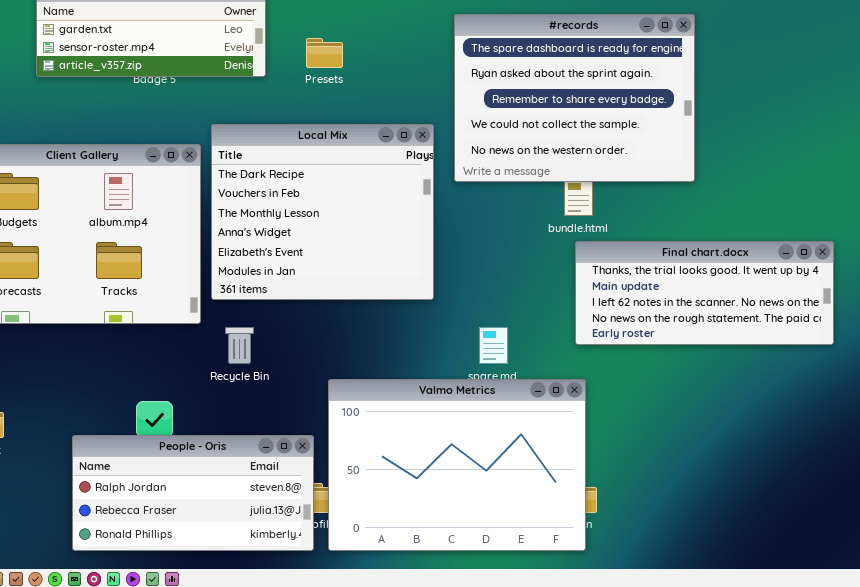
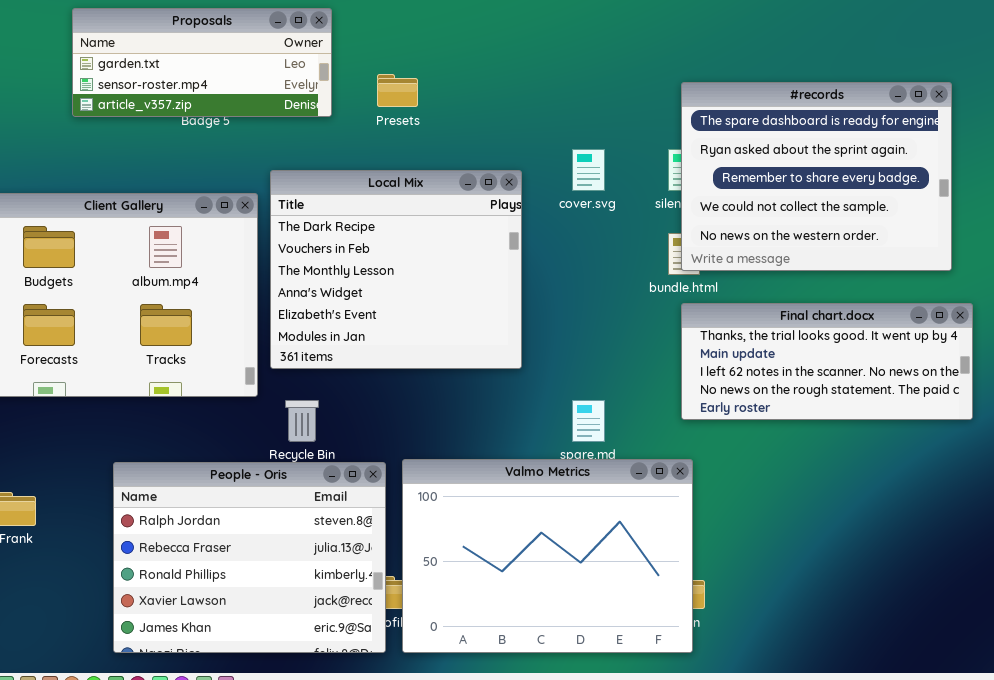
#records: [454,14,695,182] -> [681,82,952,271], moved
People - Oris: [72,435,314,551] -> [113,462,386,653], resized

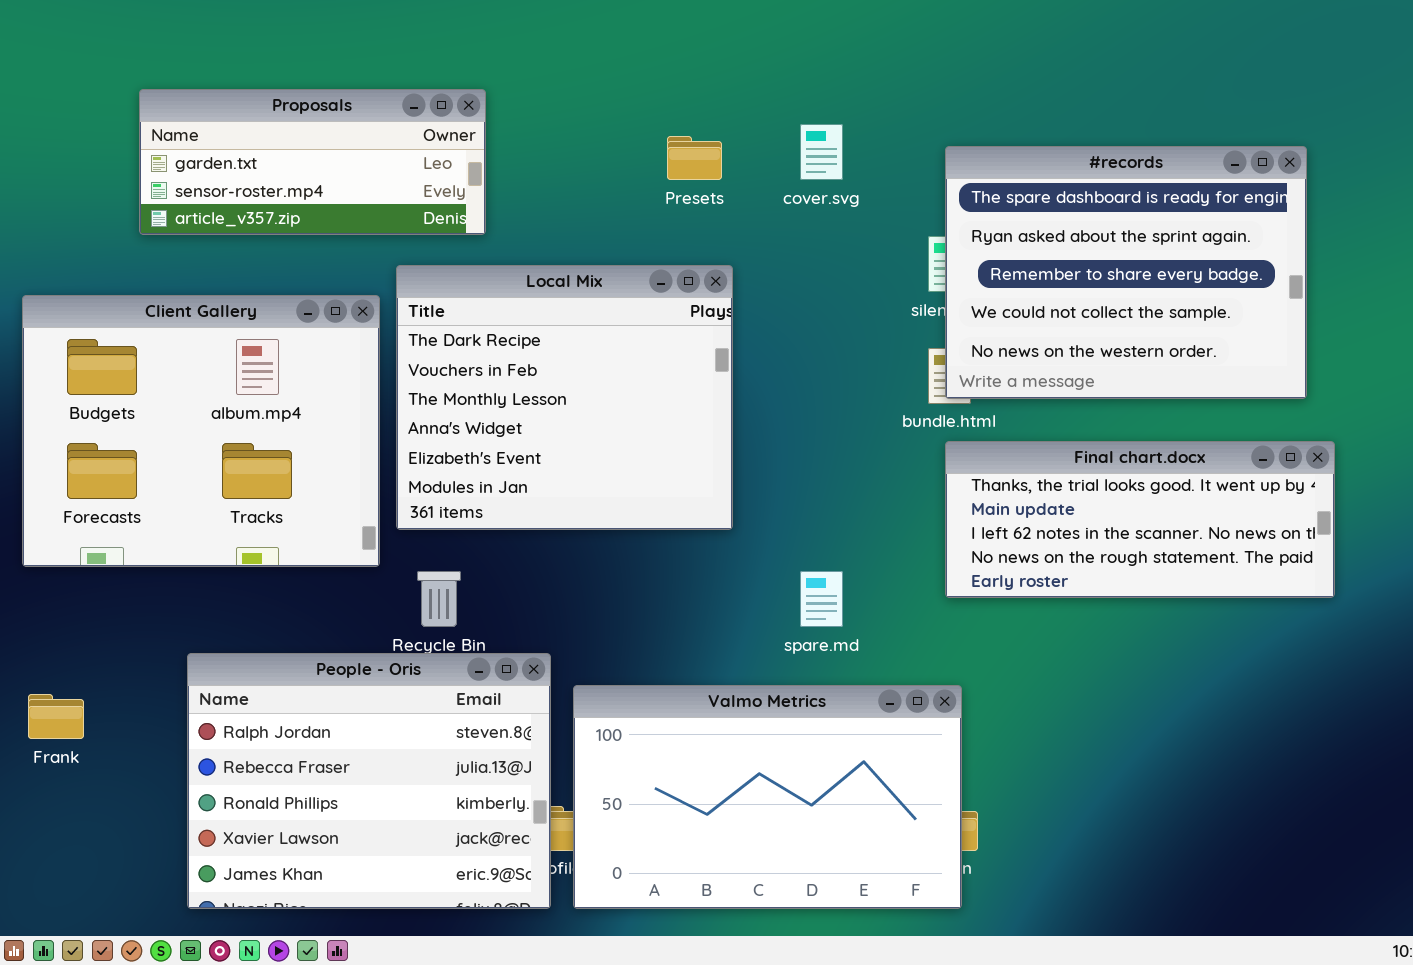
Proposals: [72,8,332,117] -> [139,89,486,235], moved
Presets: [377,74,418,107] -> [667,136,722,180], moved
cover.svg: [572,149,605,191] -> [800,124,843,180], moved
Valmo Metrics: [402,459,693,653] -> [573,685,962,909], resized

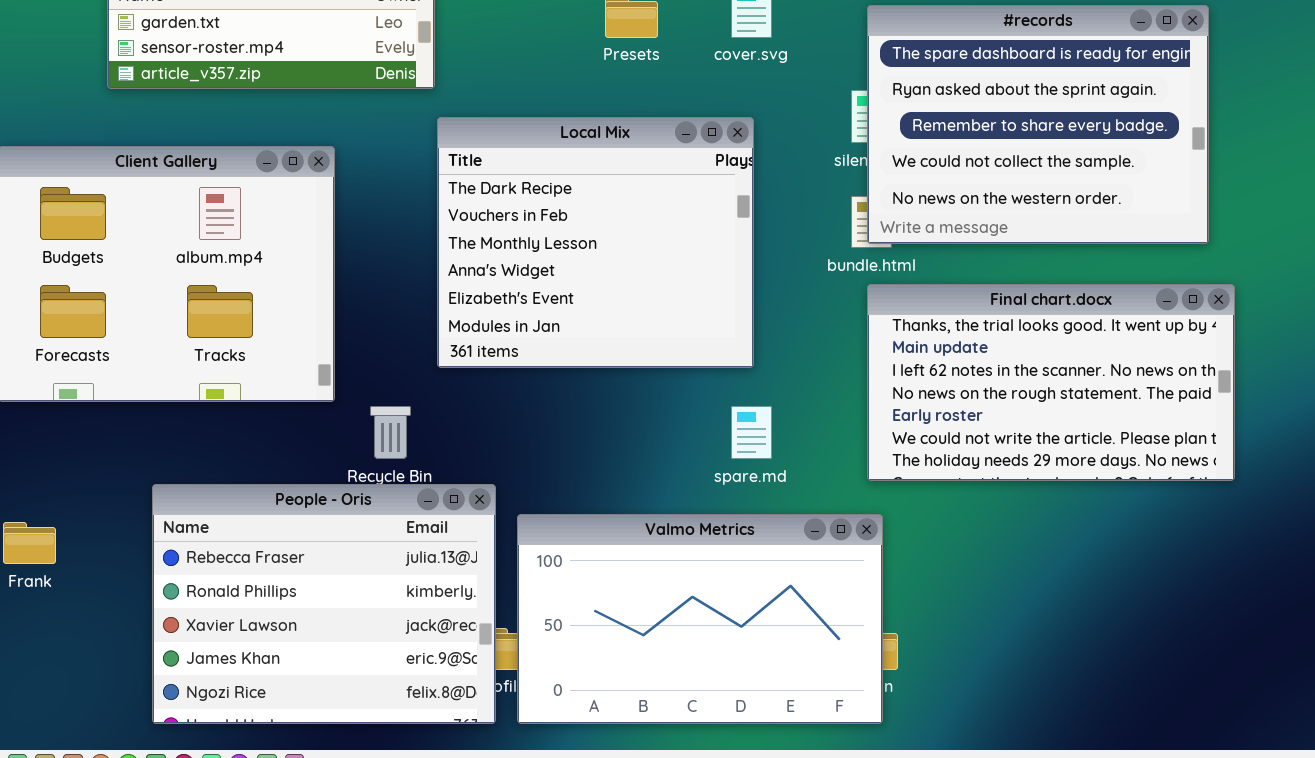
Local Mix: [396,265,733,530] -> [437,117,754,368], moved
Final chart.docx: [945,441,1335,598] -> [867,284,1235,481], resized
People - Oris: [187,653,551,909] -> [152,484,496,724], scrolled down 1 row

